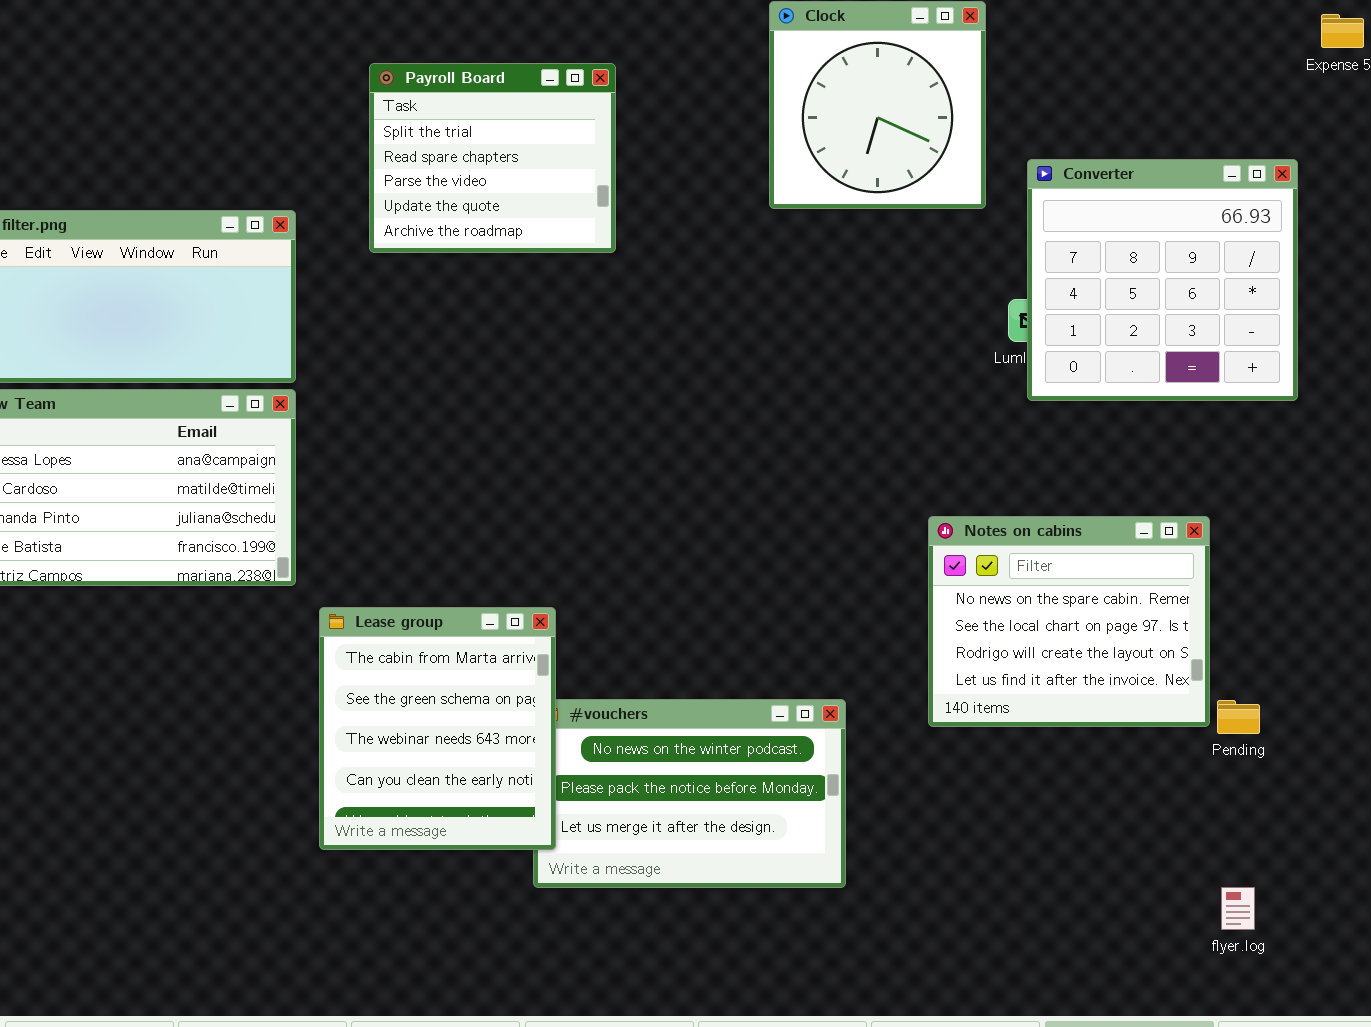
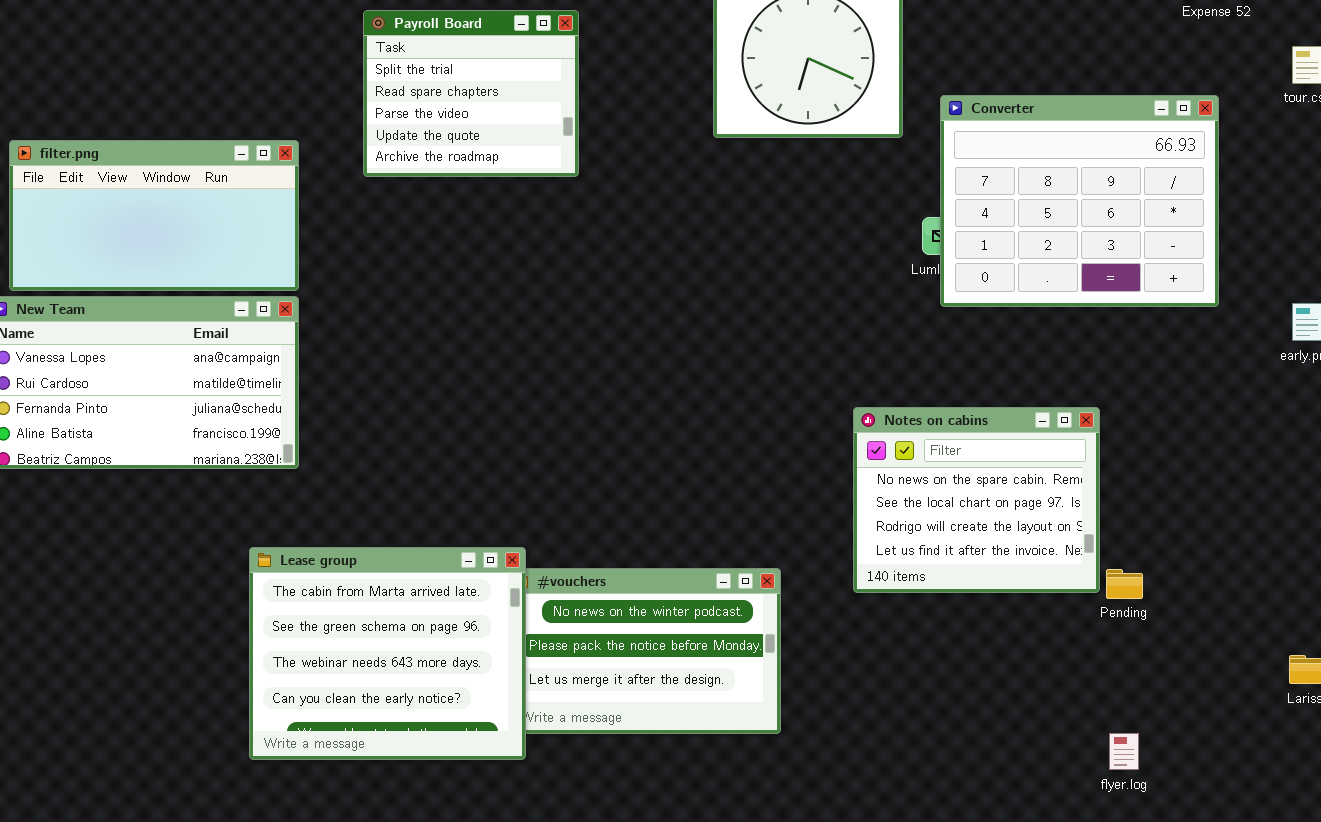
Converter: [1027,159,1298,401] -> [940,95,1219,307], resized
Lease group: [319,607,556,850] -> [249,547,526,760], moved, resized

